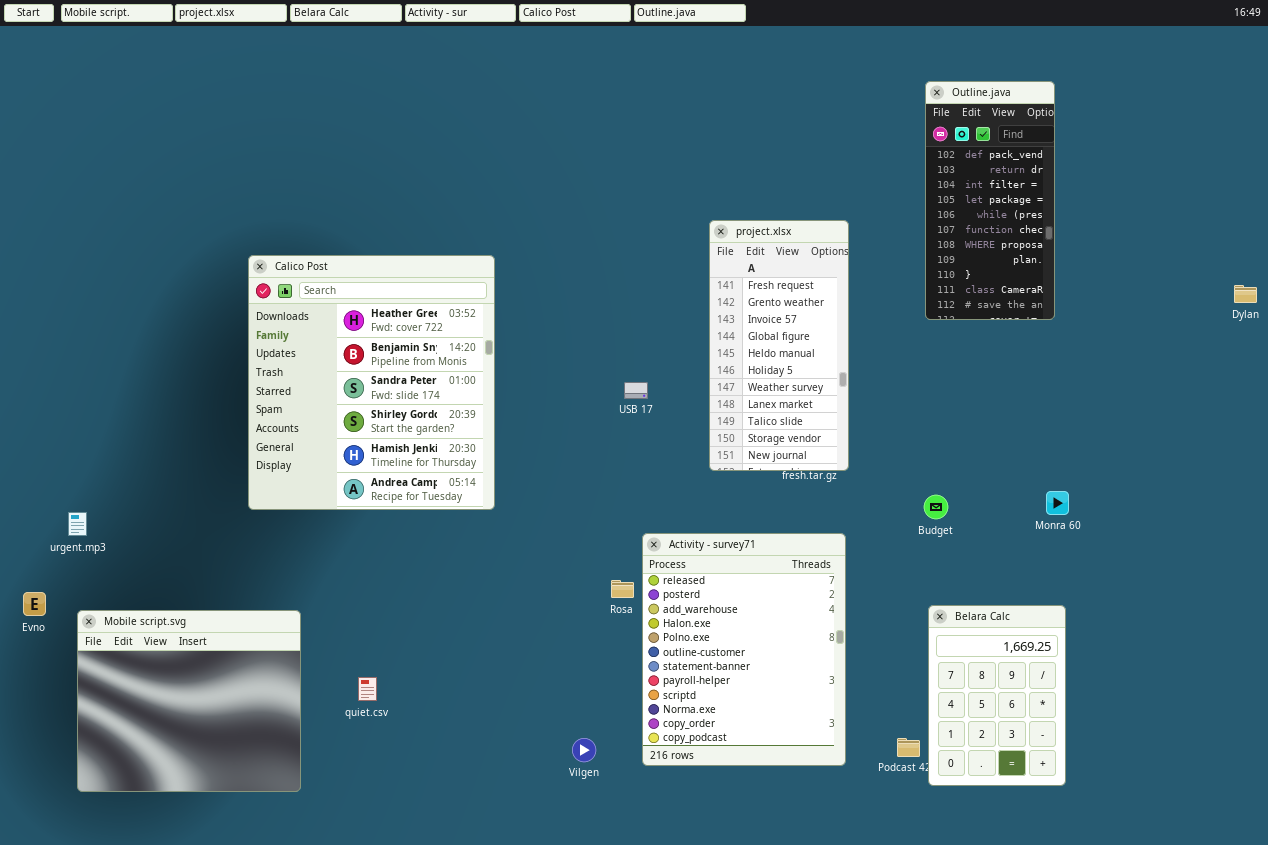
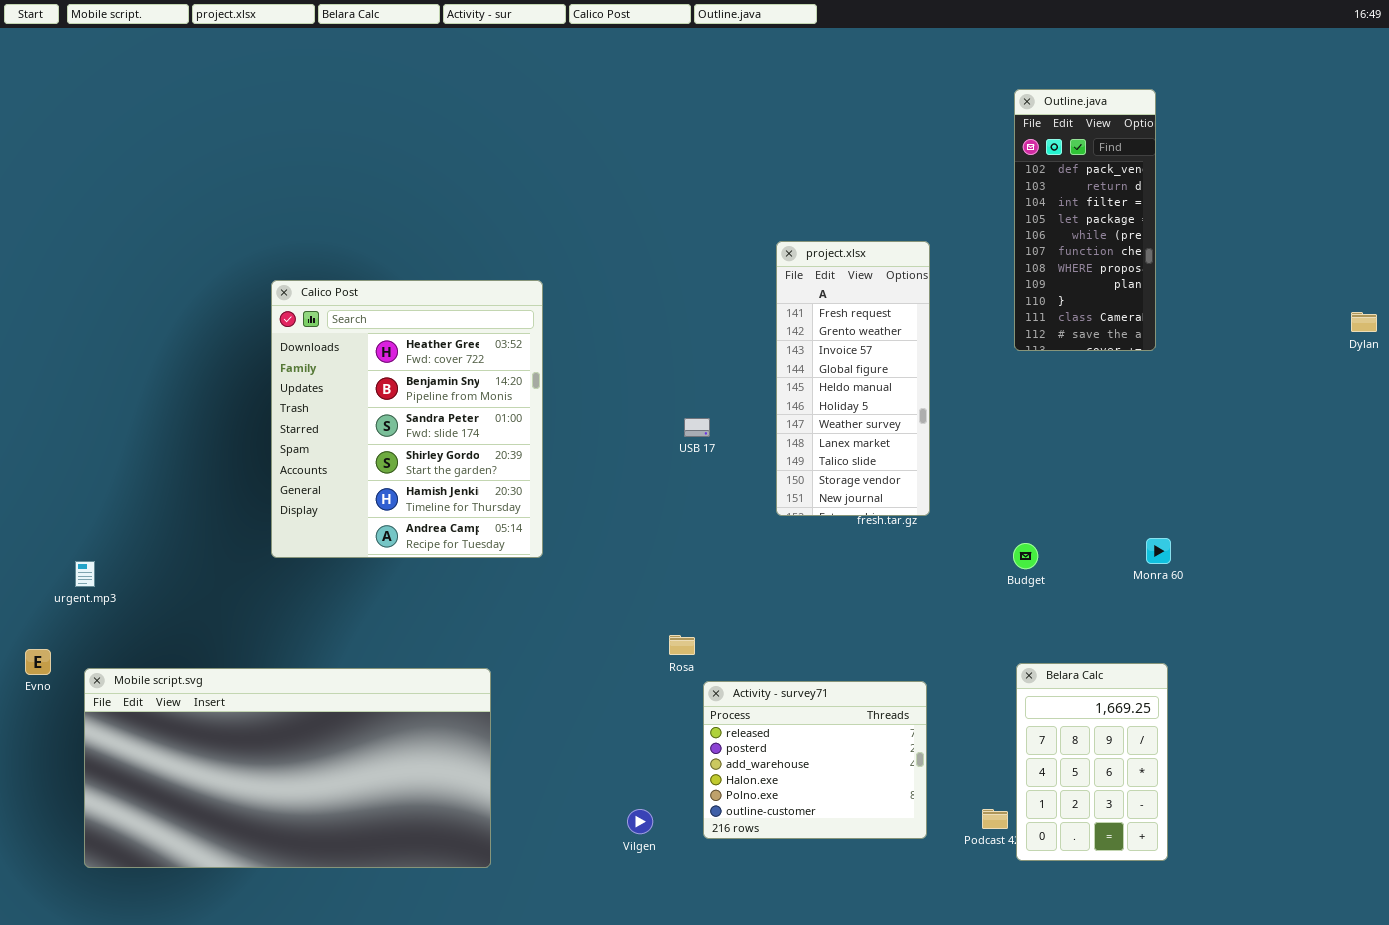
Activity - survey71: [642,533,846,766] -> [703,681,927,839], resized
Mobile script.svg: [77,610,301,792] -> [84,668,491,868], resized

